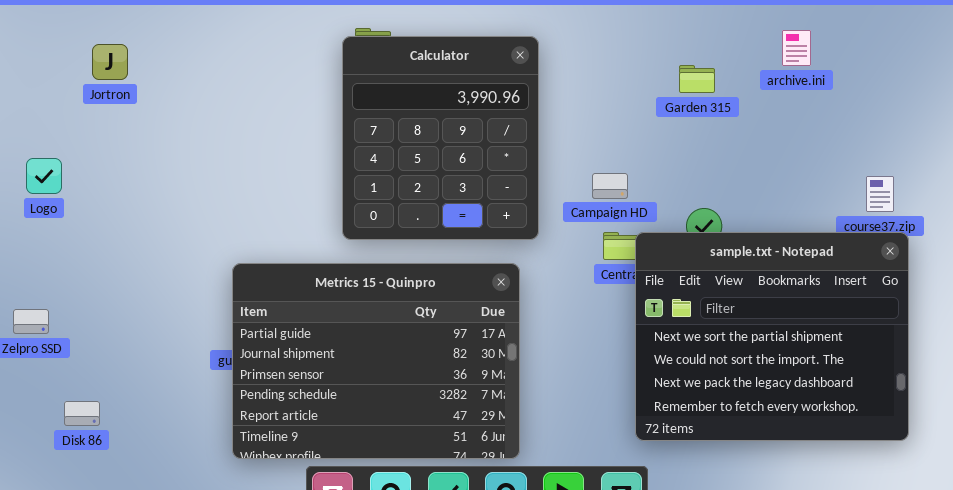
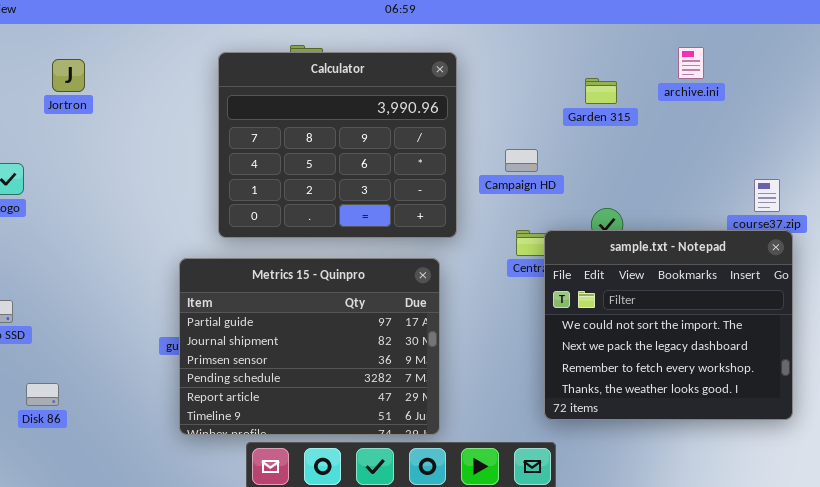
Calculator: [342,36,539,240] -> [218,52,457,238], resized
Campaign HD: [592,173,628,199] -> [505,149,538,172], moved
sample.txt - Notepad: [635,232,909,441] -> [544,230,793,420], scrolled down 1 row

